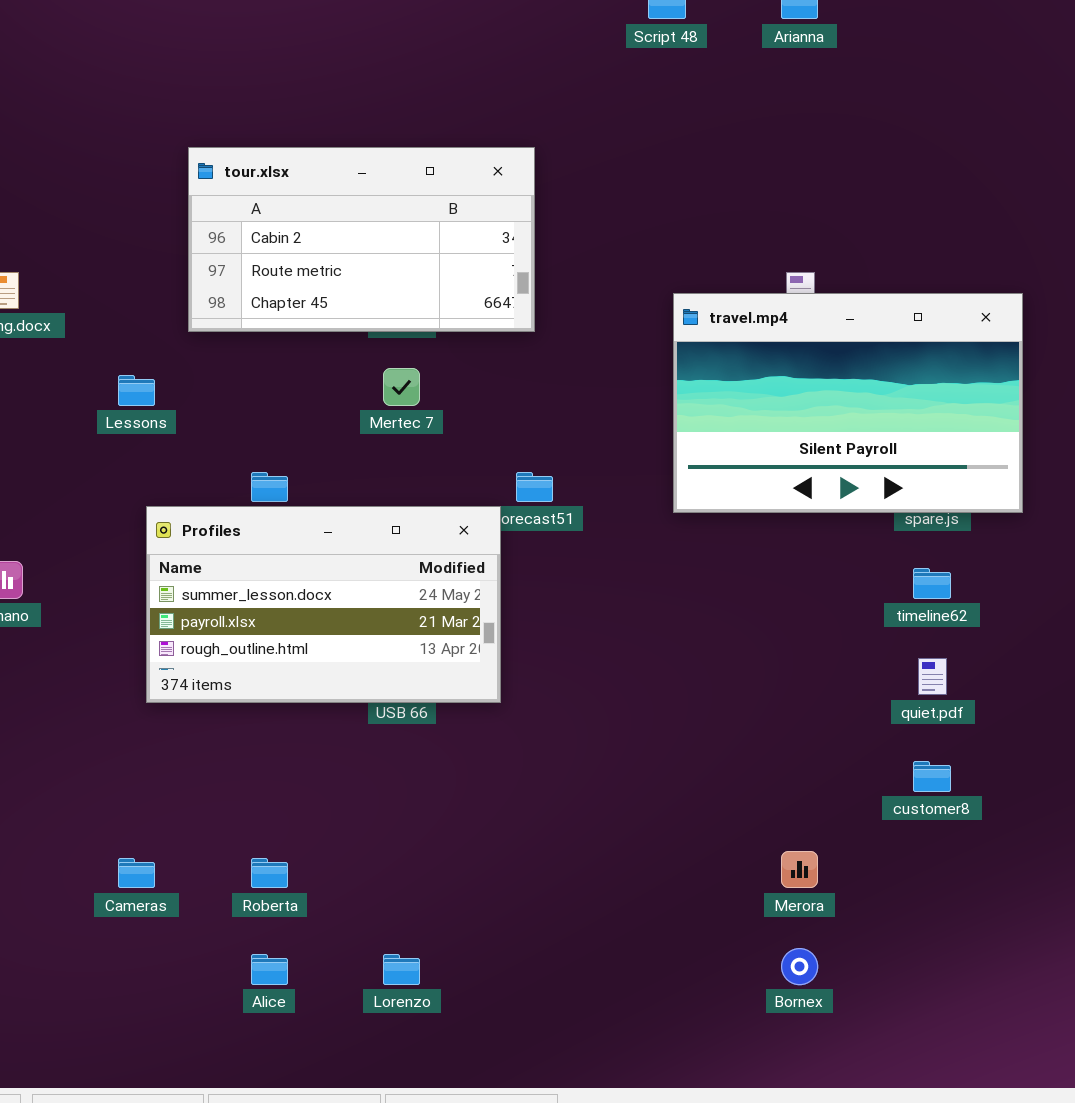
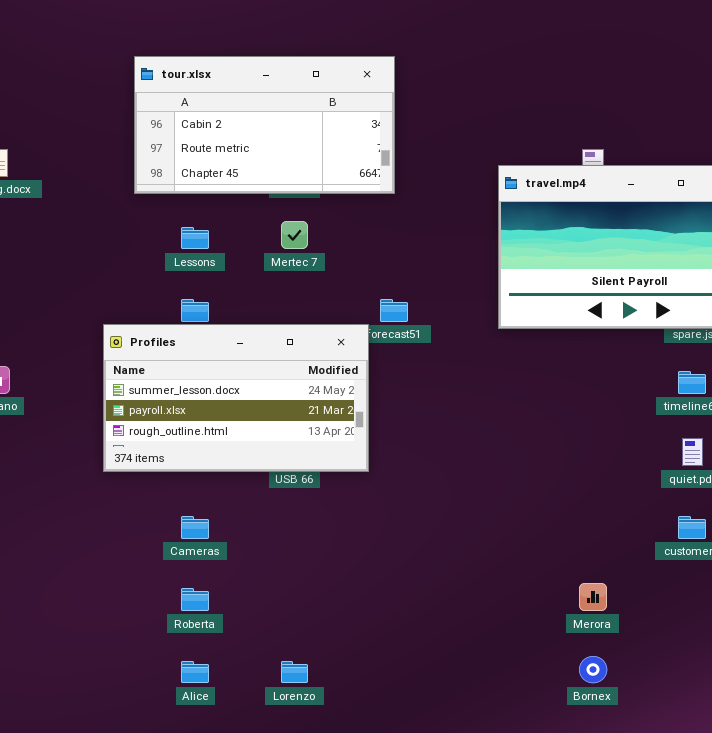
Lessons: [118,375,155,406] -> [181,227,209,249], moved
Cameras: [118,858,155,888] -> [181,516,209,539], moved

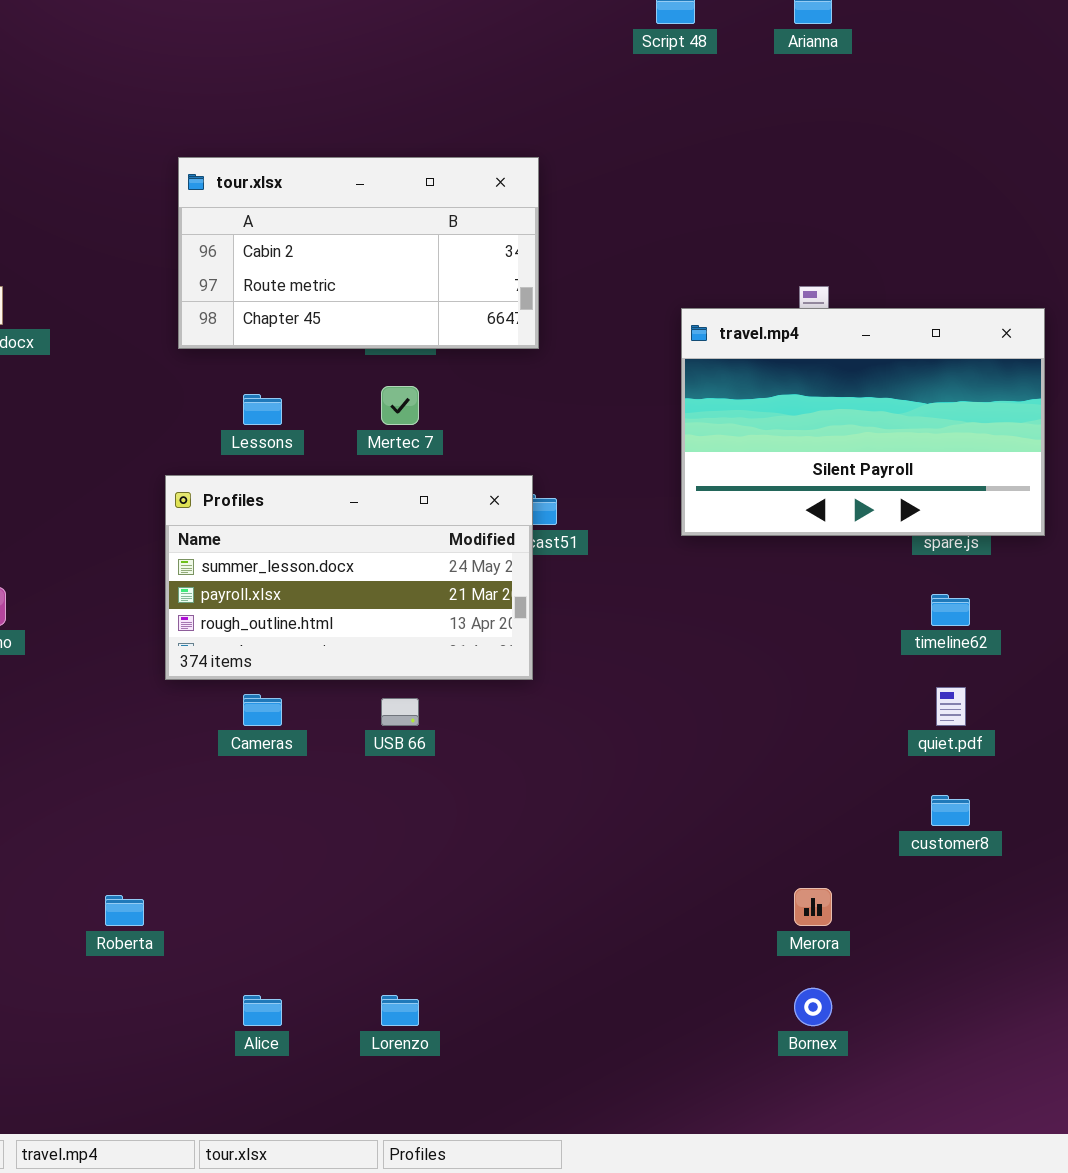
Profiles: [103,324,369,472] -> [165,475,533,680], moved
Cameras: [181,516,209,539] -> [243,694,282,726], moved
Roberta: [181,588,209,611] -> [105,895,144,926], moved

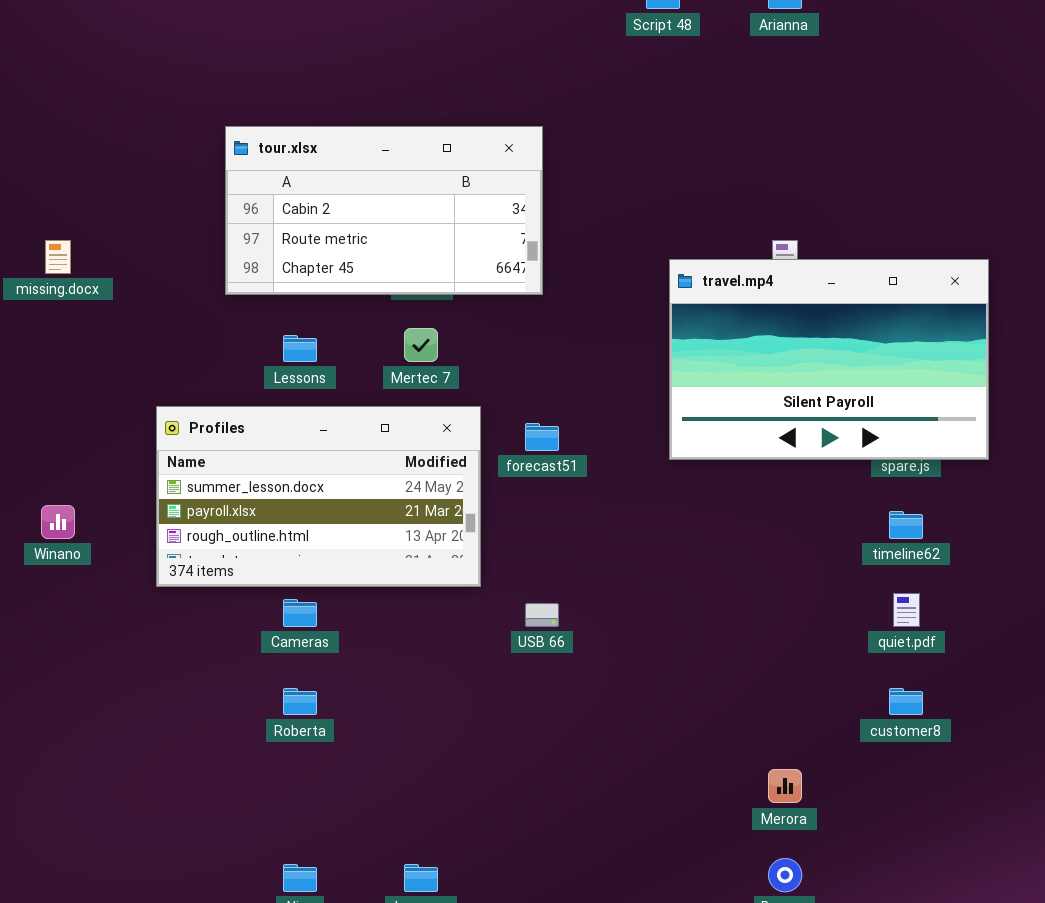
Profiles: [165,475,533,680] -> [156,406,481,587], moved
USB 66: [381,698,419,726] -> [525,603,559,627], moved
Roberta: [105,895,144,926] -> [283,688,317,715], moved

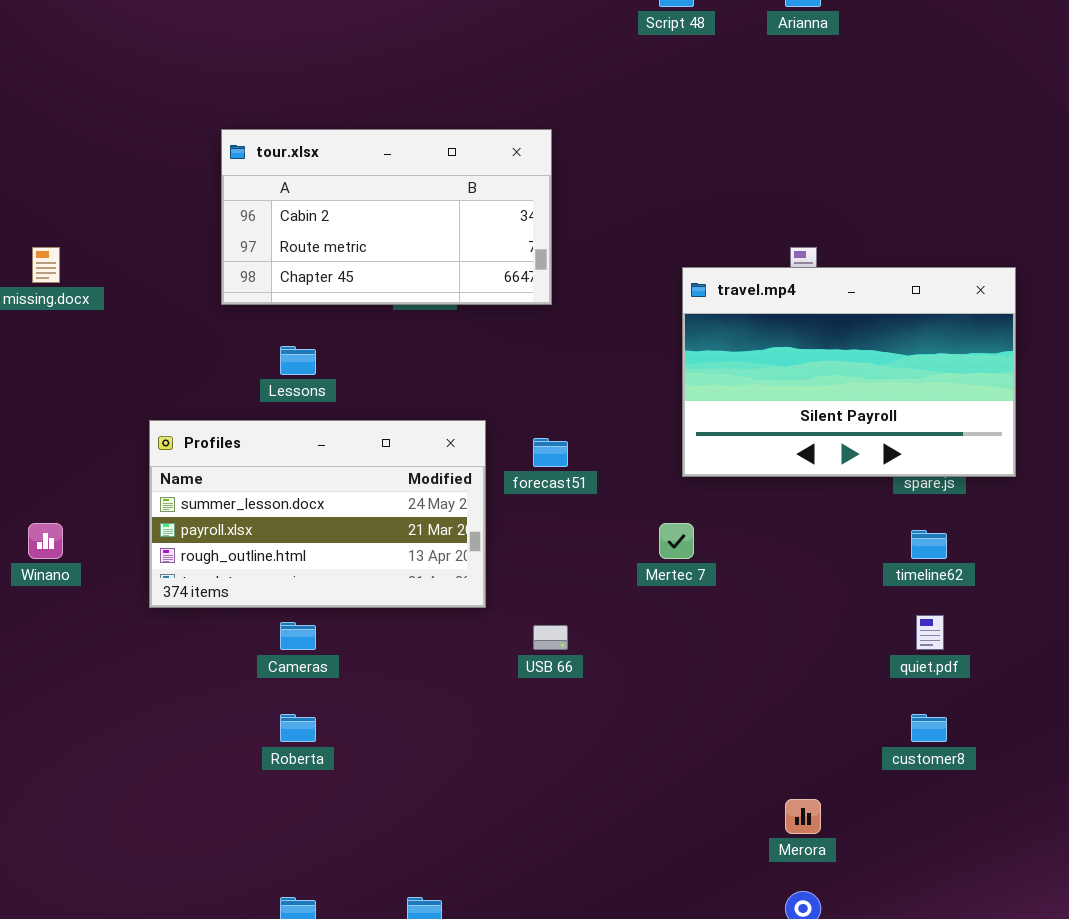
Mertec 7: [404,328,438,362] -> [659,523,694,559], moved

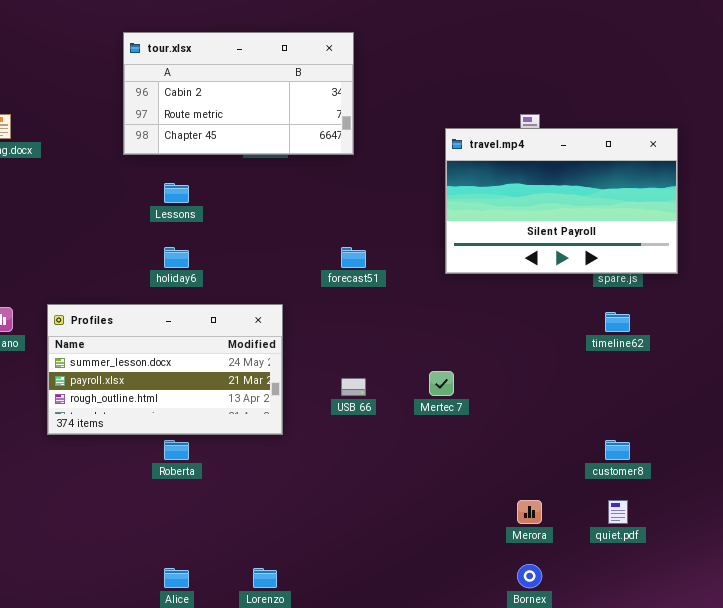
Profiles: [149,420,486,608] -> [47,304,283,435], moved
Mertec 7: [659,523,694,559] -> [429,371,454,396], moved
quiet.pdf: [916,615,944,650] -> [608,500,628,524], moved

